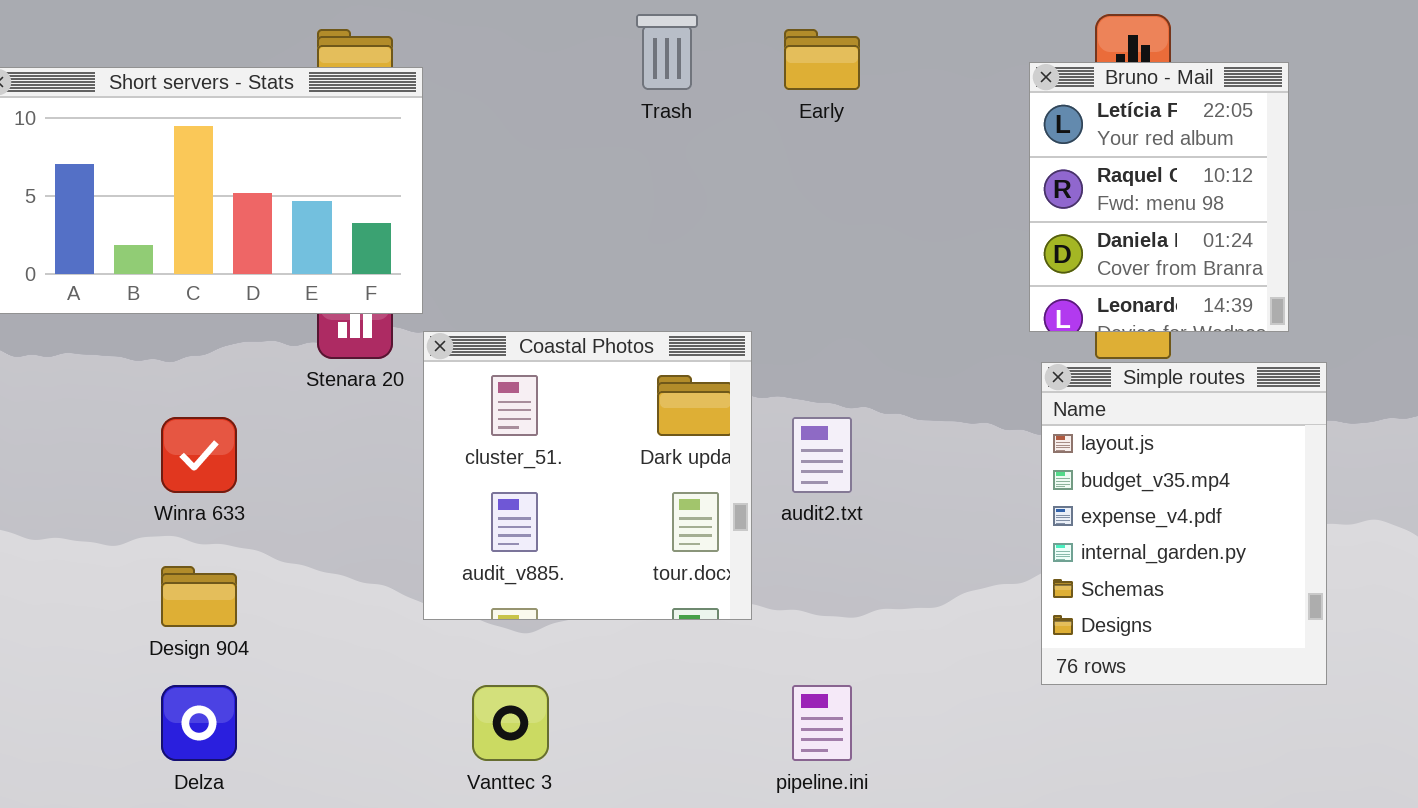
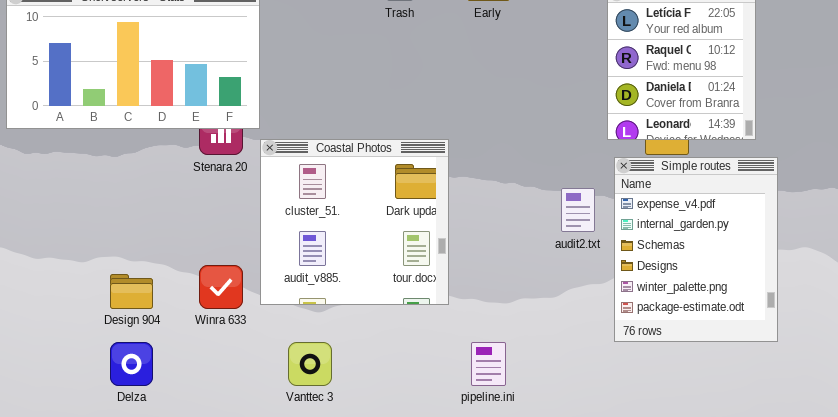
Simple routes: [1041,362,1327,685] -> [614,157,778,342], scrolled down 2 rows
Winra 633: [161,417,237,493] -> [199,265,243,309], moved
audit2.txt: [792,417,852,493] -> [561,188,595,232], moved

